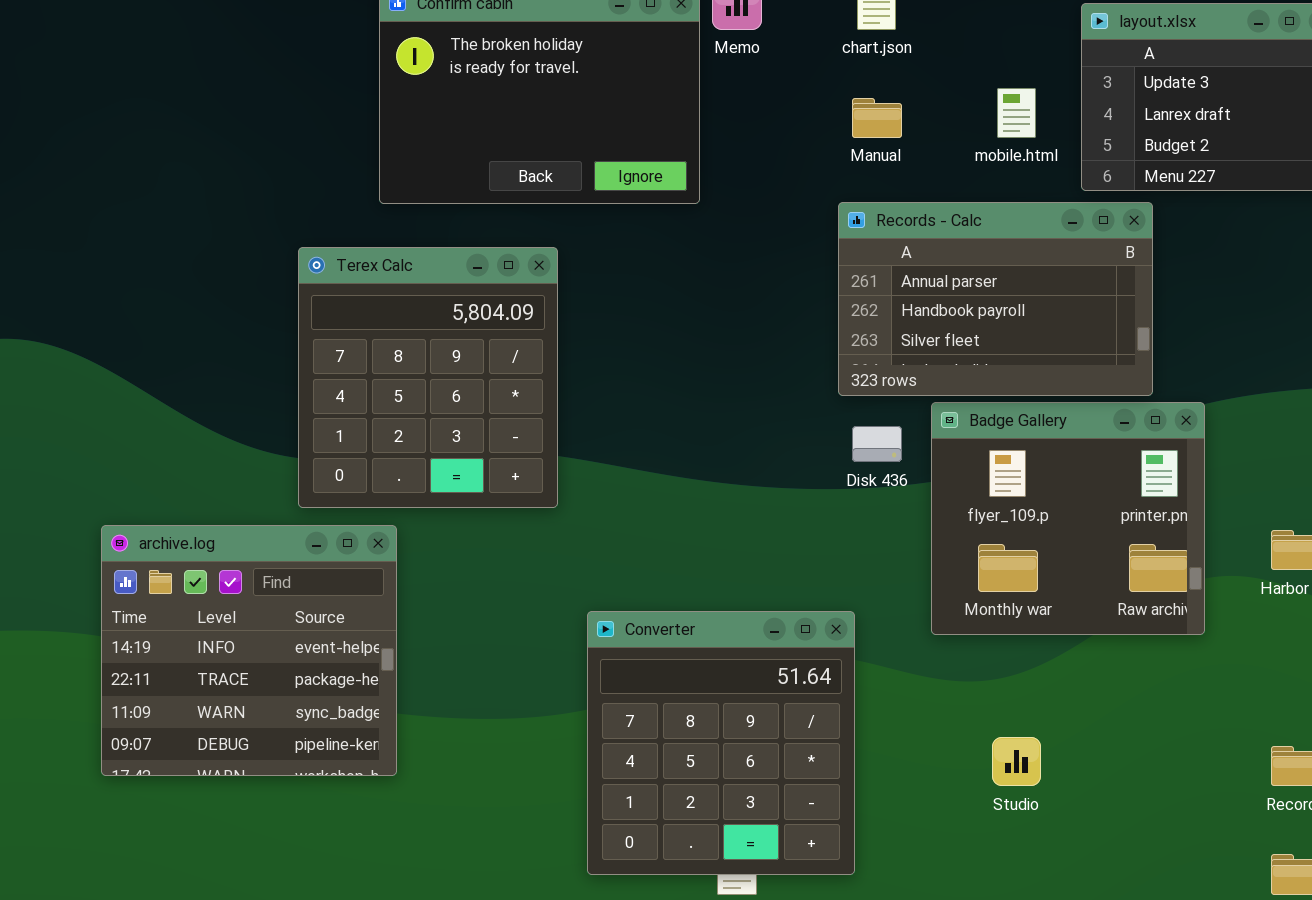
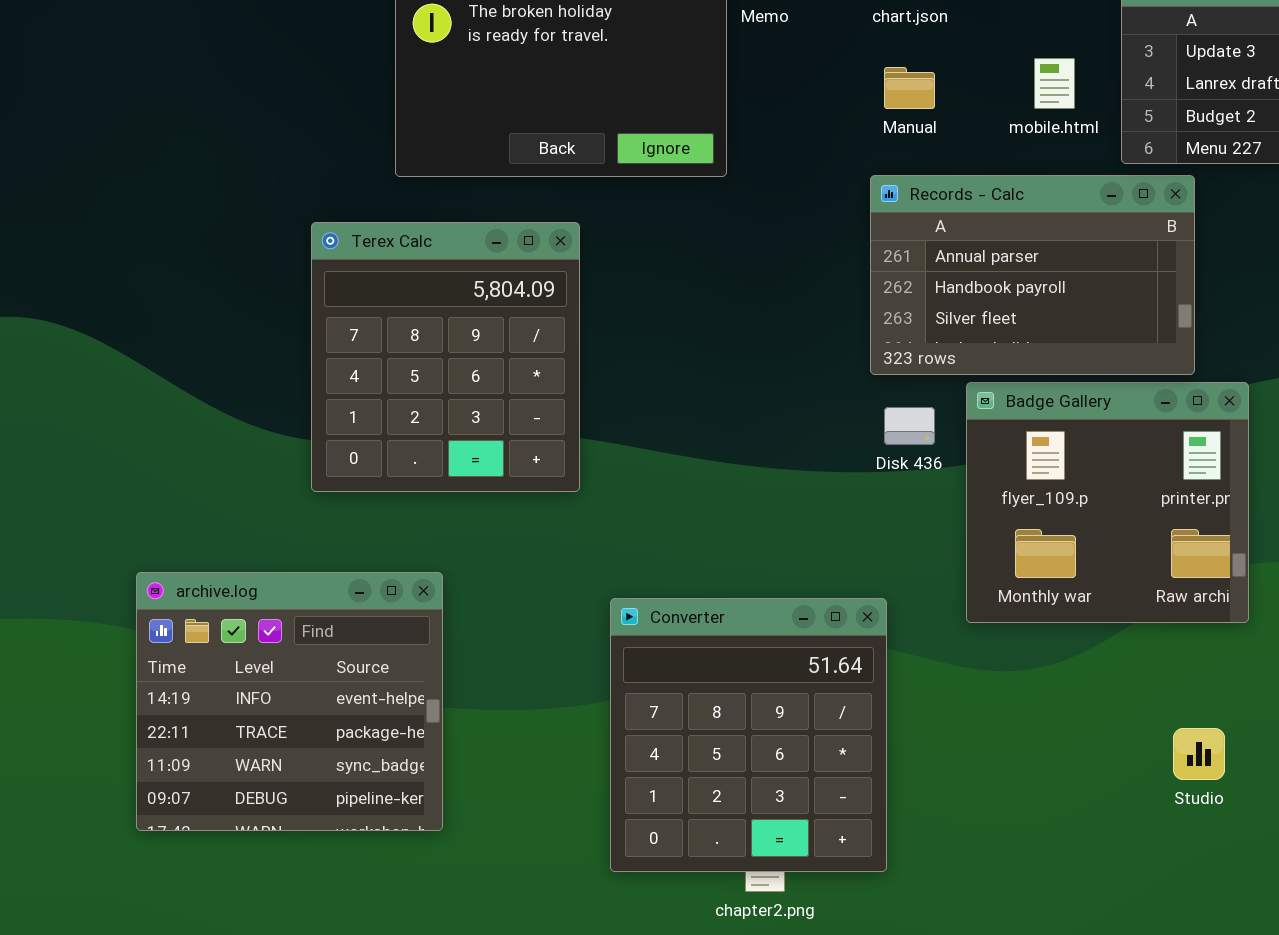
archive.log: [101,525,397,776] -> [136,572,443,831], moved
Studio: [992,737,1041,786] -> [1173,728,1225,780], moved

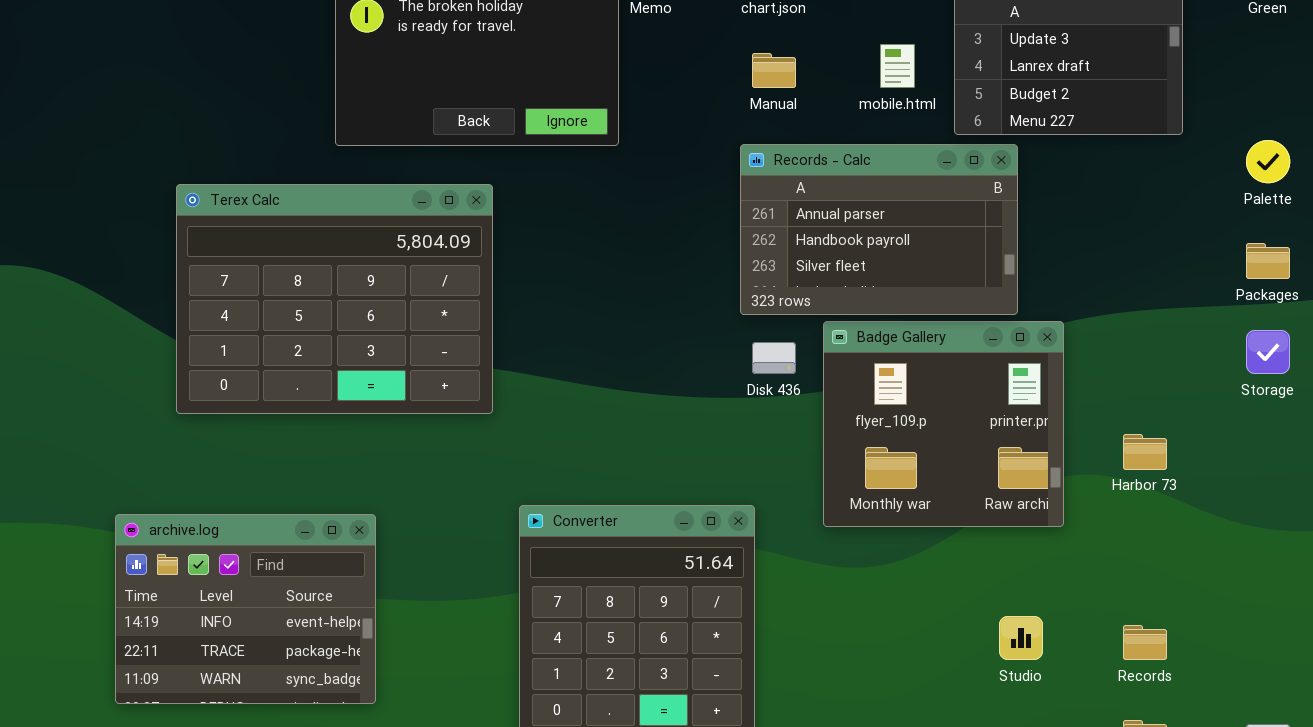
Terex Calc: [311,222,580,492] -> [176,184,493,414], resized
archive.log: [136,572,443,831] -> [115,514,376,704], resized

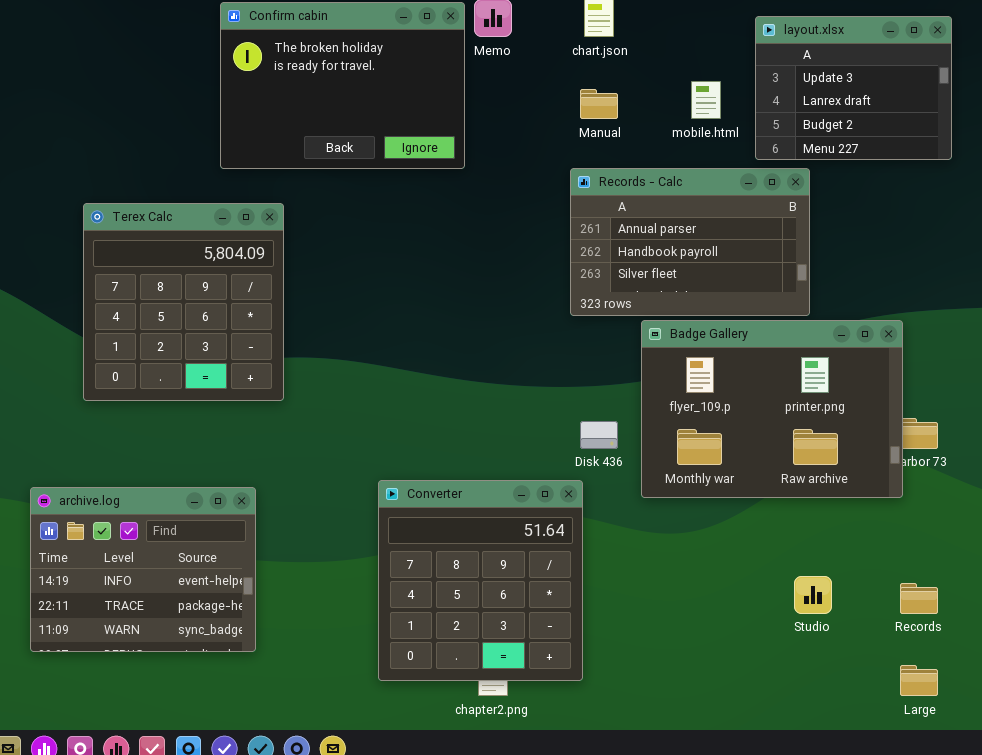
Terex Calc: [176,184,493,414] -> [83,203,284,401], resized
Badge Gallery: [823,321,1064,527] -> [641,320,903,498], resized
Disk 436: [752,342,796,374] -> [580,421,618,449], moved

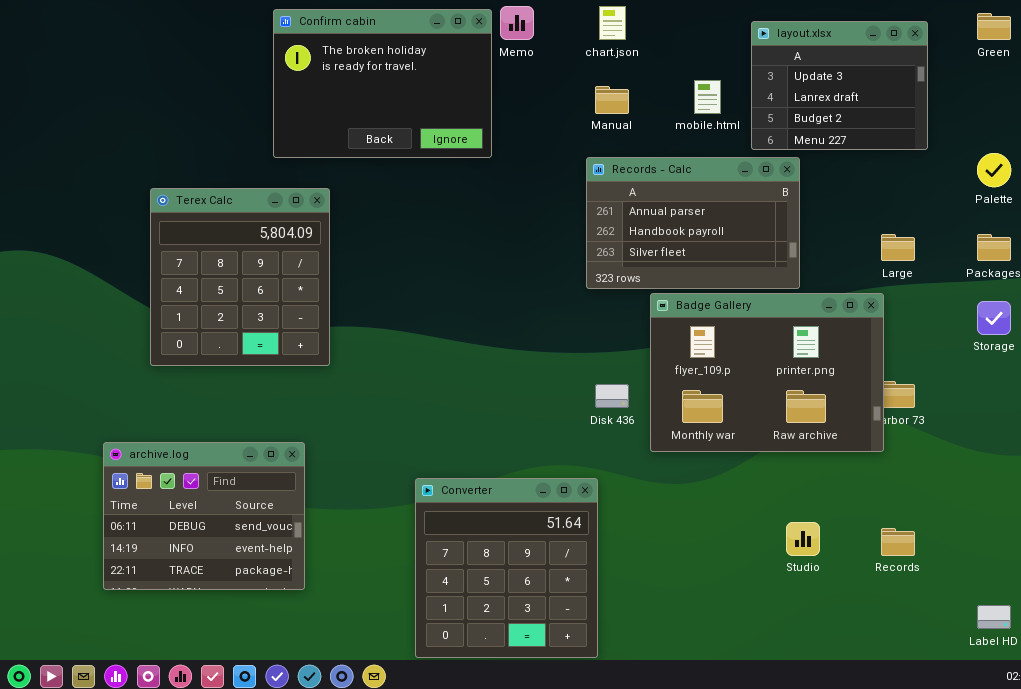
Converter: [378,480,583,681] -> [415,478,598,658], moved
archive.log: [30,487,256,652] -> [103,442,305,590], scrolled up 1 row
Large: [900,665,938,696] -> [881,234,915,261], moved

